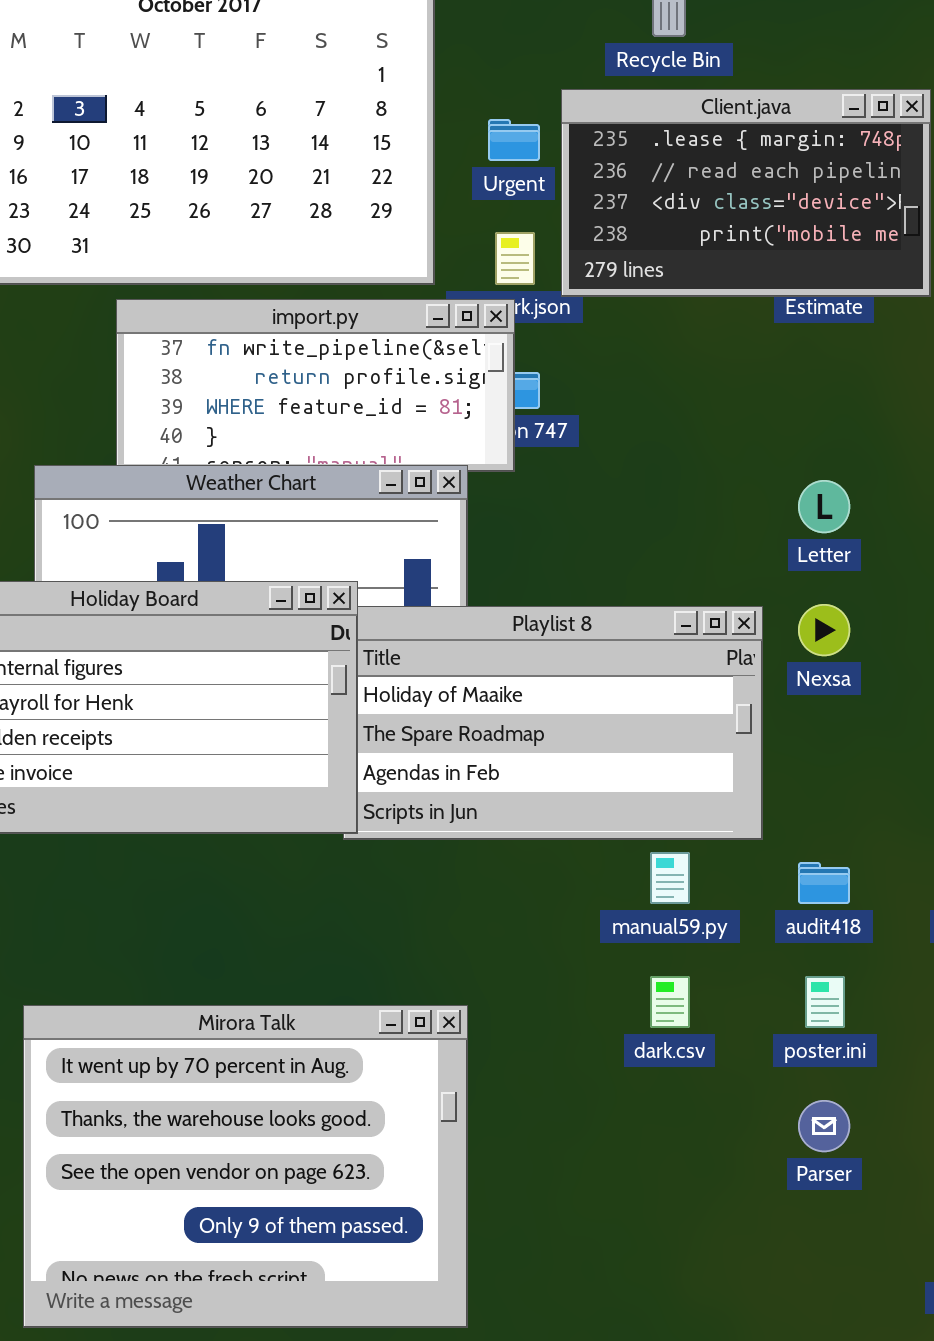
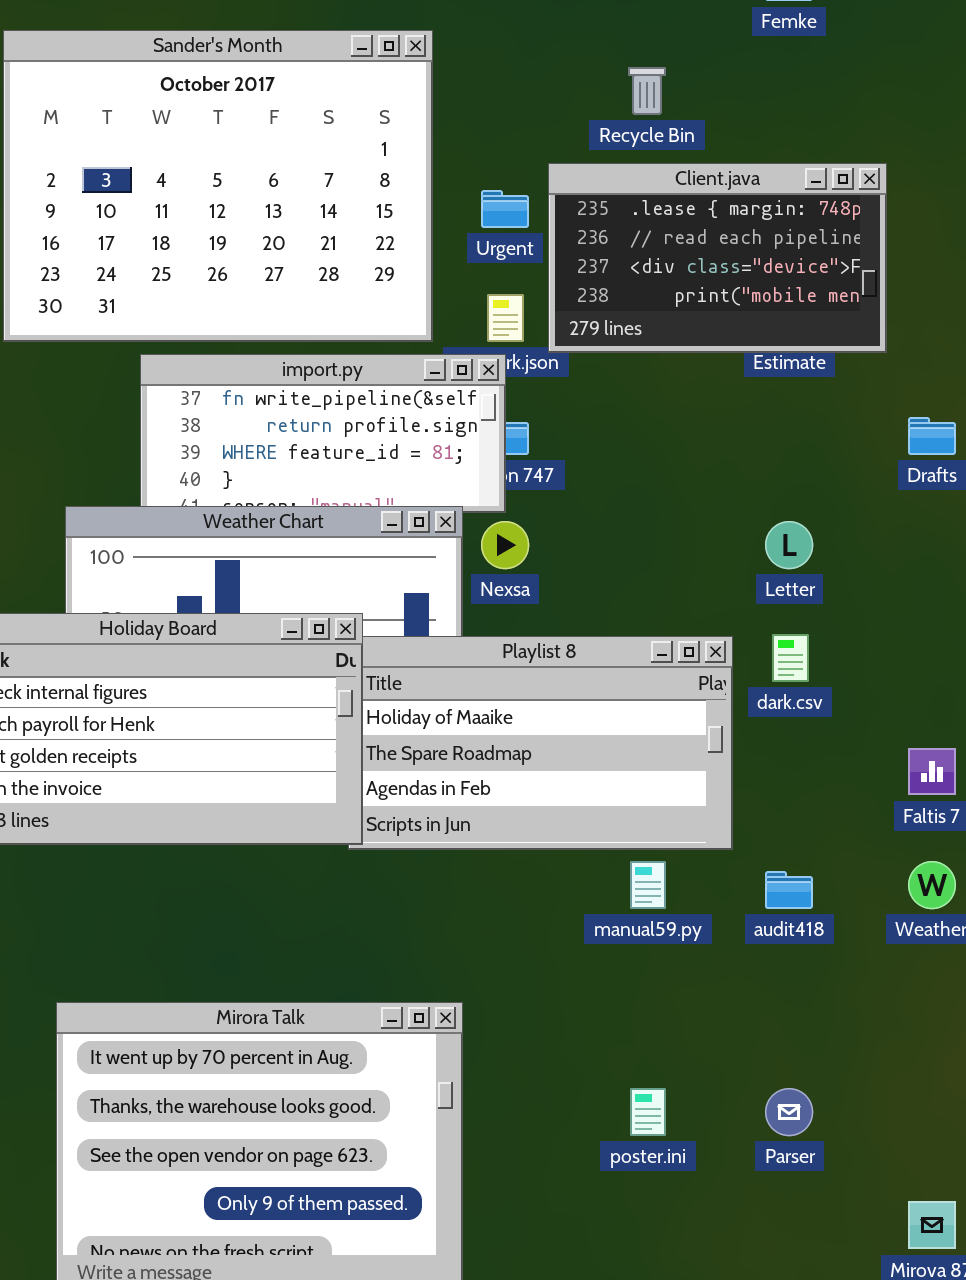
Nexsa: [798,604,850,656] -> [481,521,529,569], moved
dark.csv: [650,976,690,1028] -> [772,634,809,682], moved
poster.ini: [805,976,845,1028] -> [630,1088,666,1136], moved

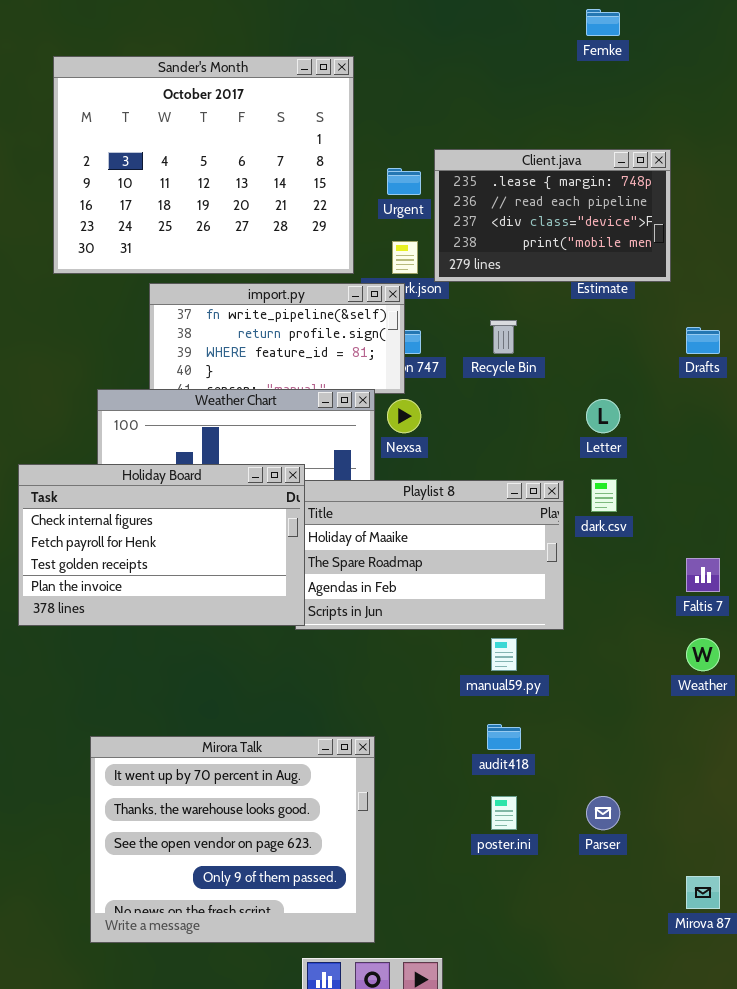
Recycle Bin: [628,67,666,115] -> [490,320,517,354], moved
audit418: [765,871,813,909] -> [487,724,521,750], moved

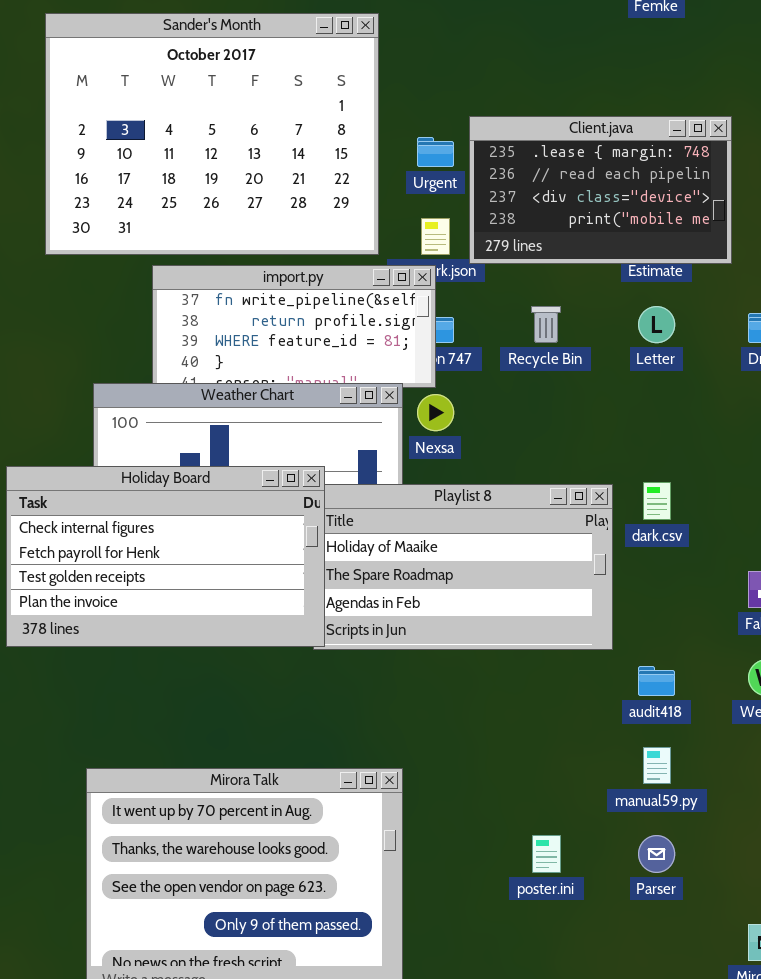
Letter: [586,399,620,433] -> [638,306,675,343], moved
manual59.py: [491,638,517,671] -> [643,747,671,784], moved
audit418: [487,724,521,750] -> [638,666,675,696], moved

